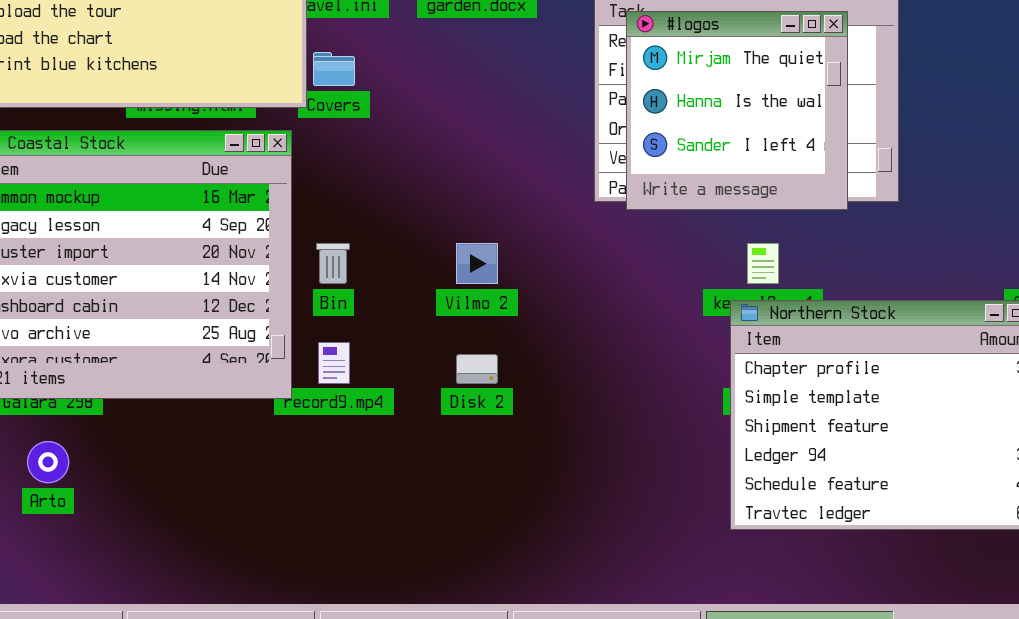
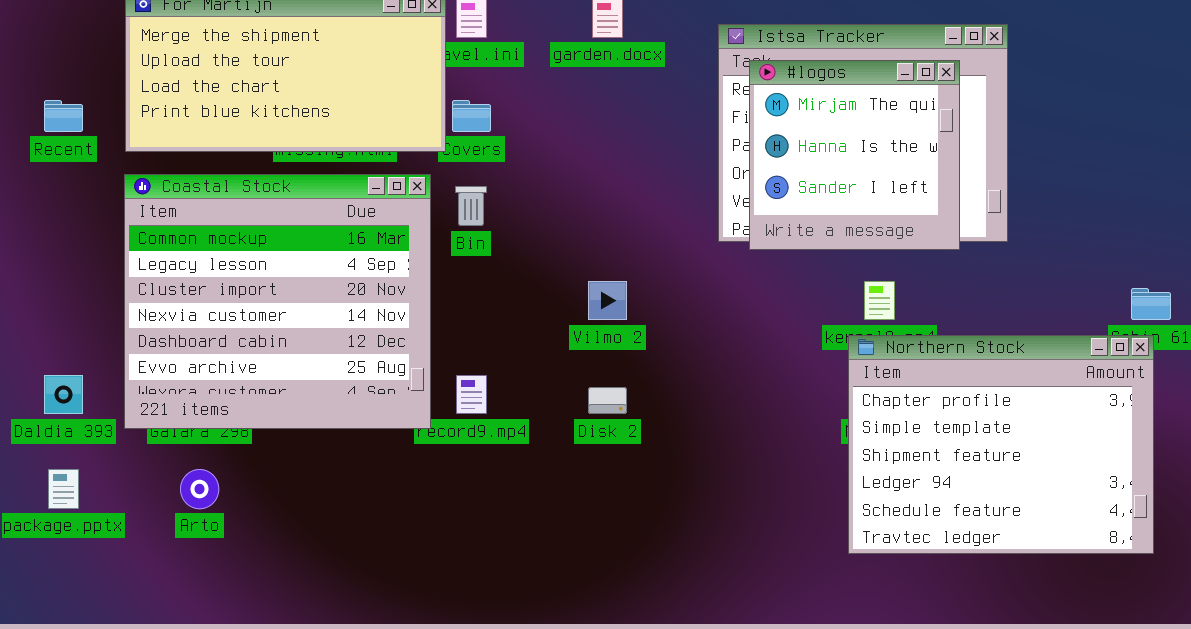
Bin: [316,243,350,284] -> [455,186,487,226], moved

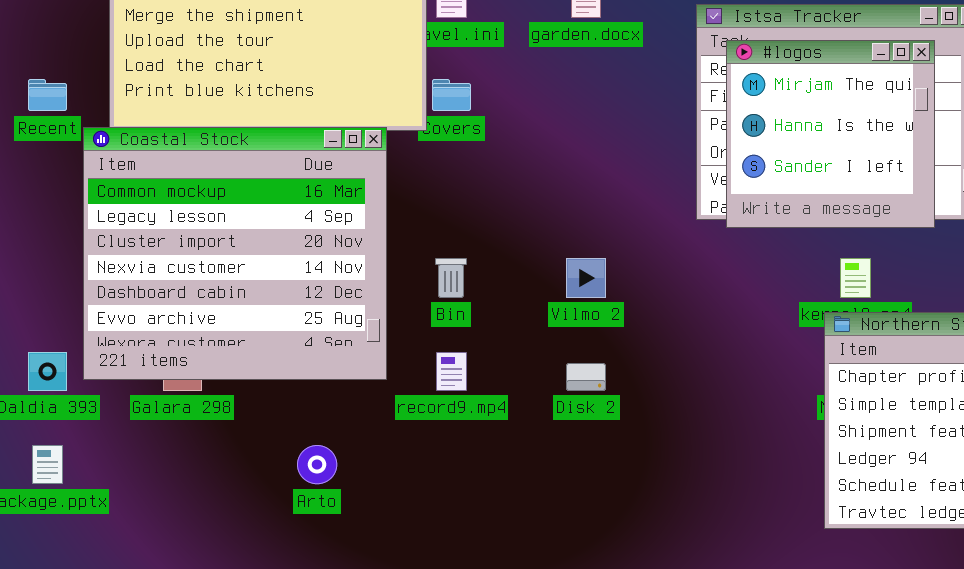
Coastal Stock: [124,174,431,429] -> [83,127,387,380], moved
Bin: [455,186,487,226] -> [435,258,467,298], moved
Arto: [180,469,219,509] -> [297,445,337,484], moved

